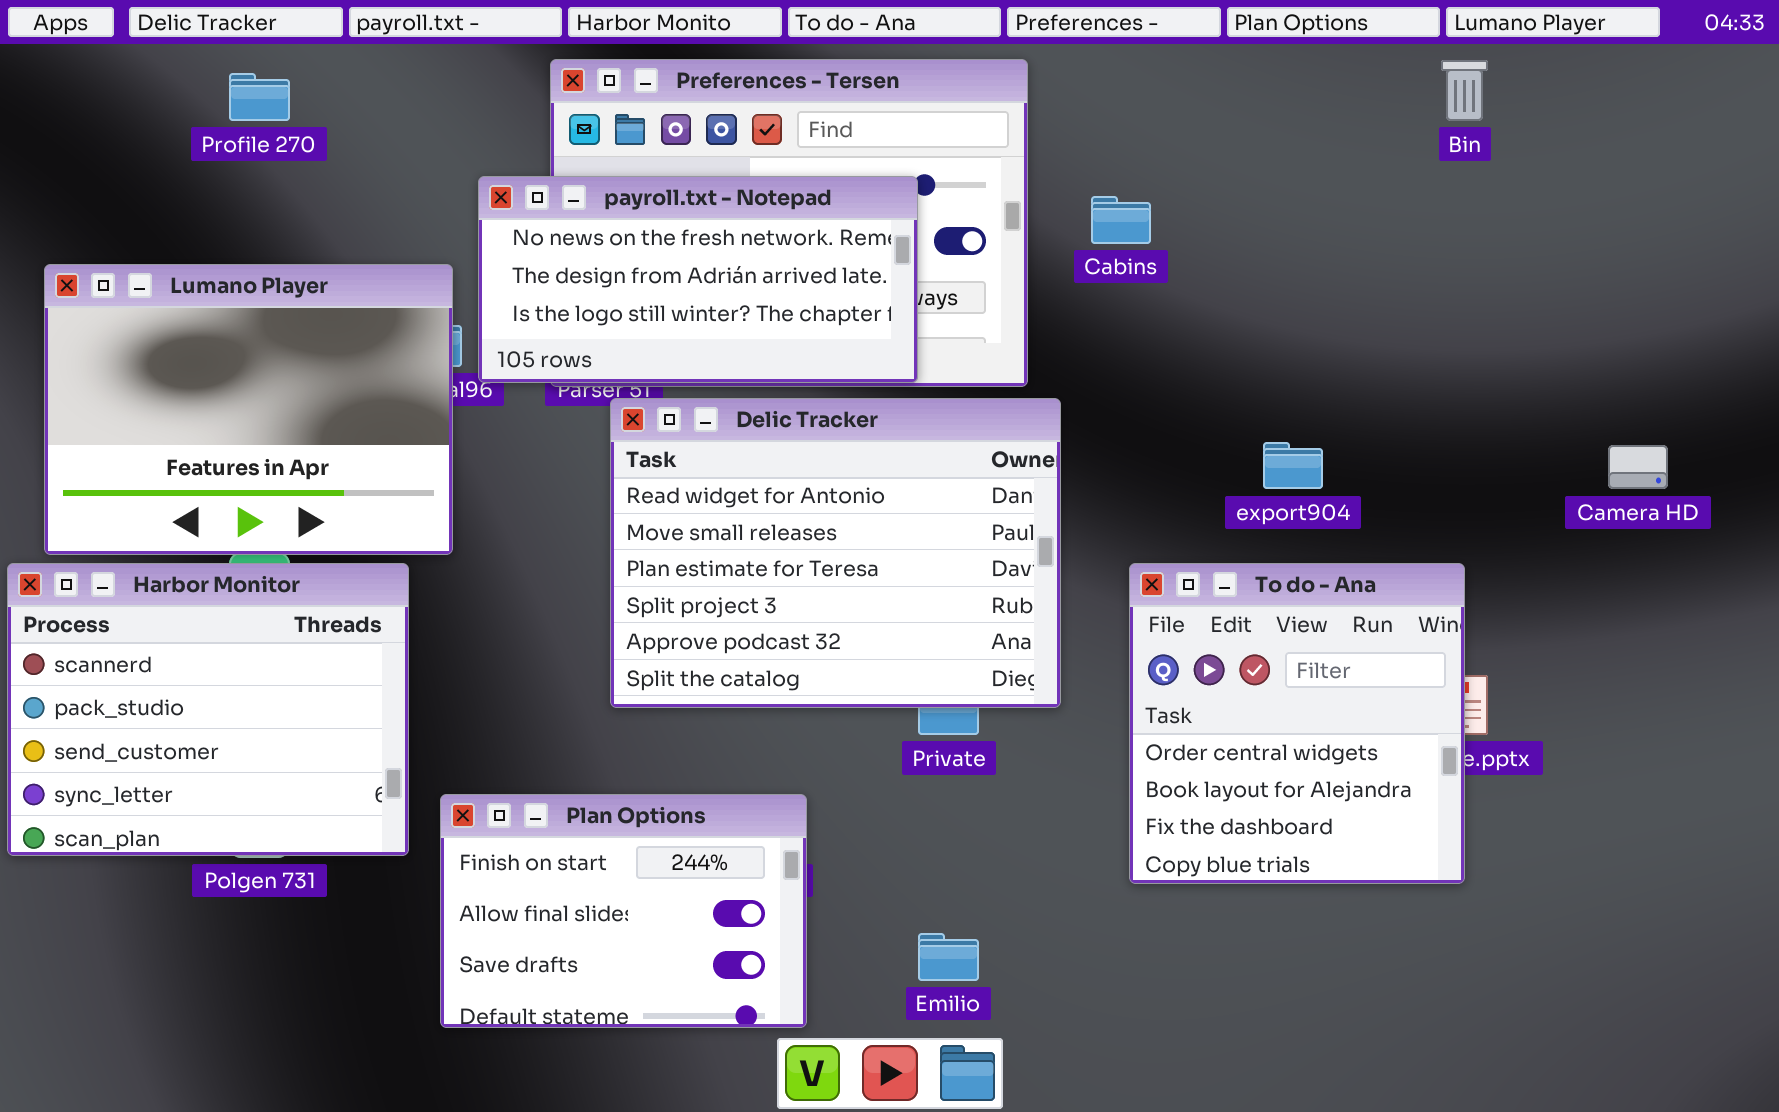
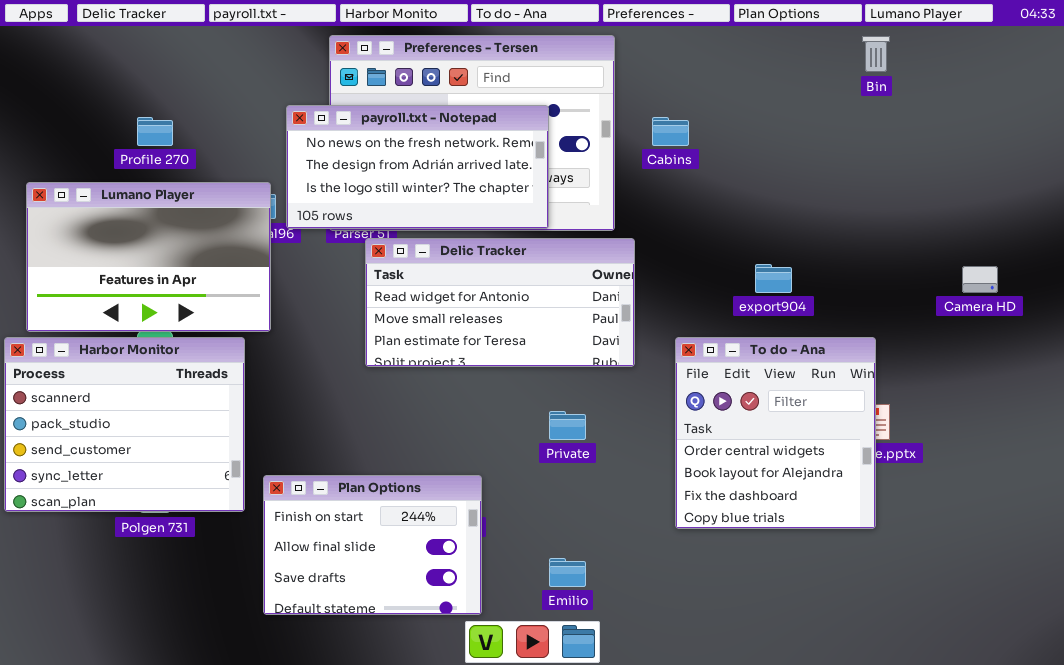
Profile 270: [229,73,290,121] -> [137,117,173,146], moved
Lumano Player: [44,264,453,555] -> [26,182,271,332], resized
Delic Tracker: [610,398,1061,708] -> [365,238,635,367], resized

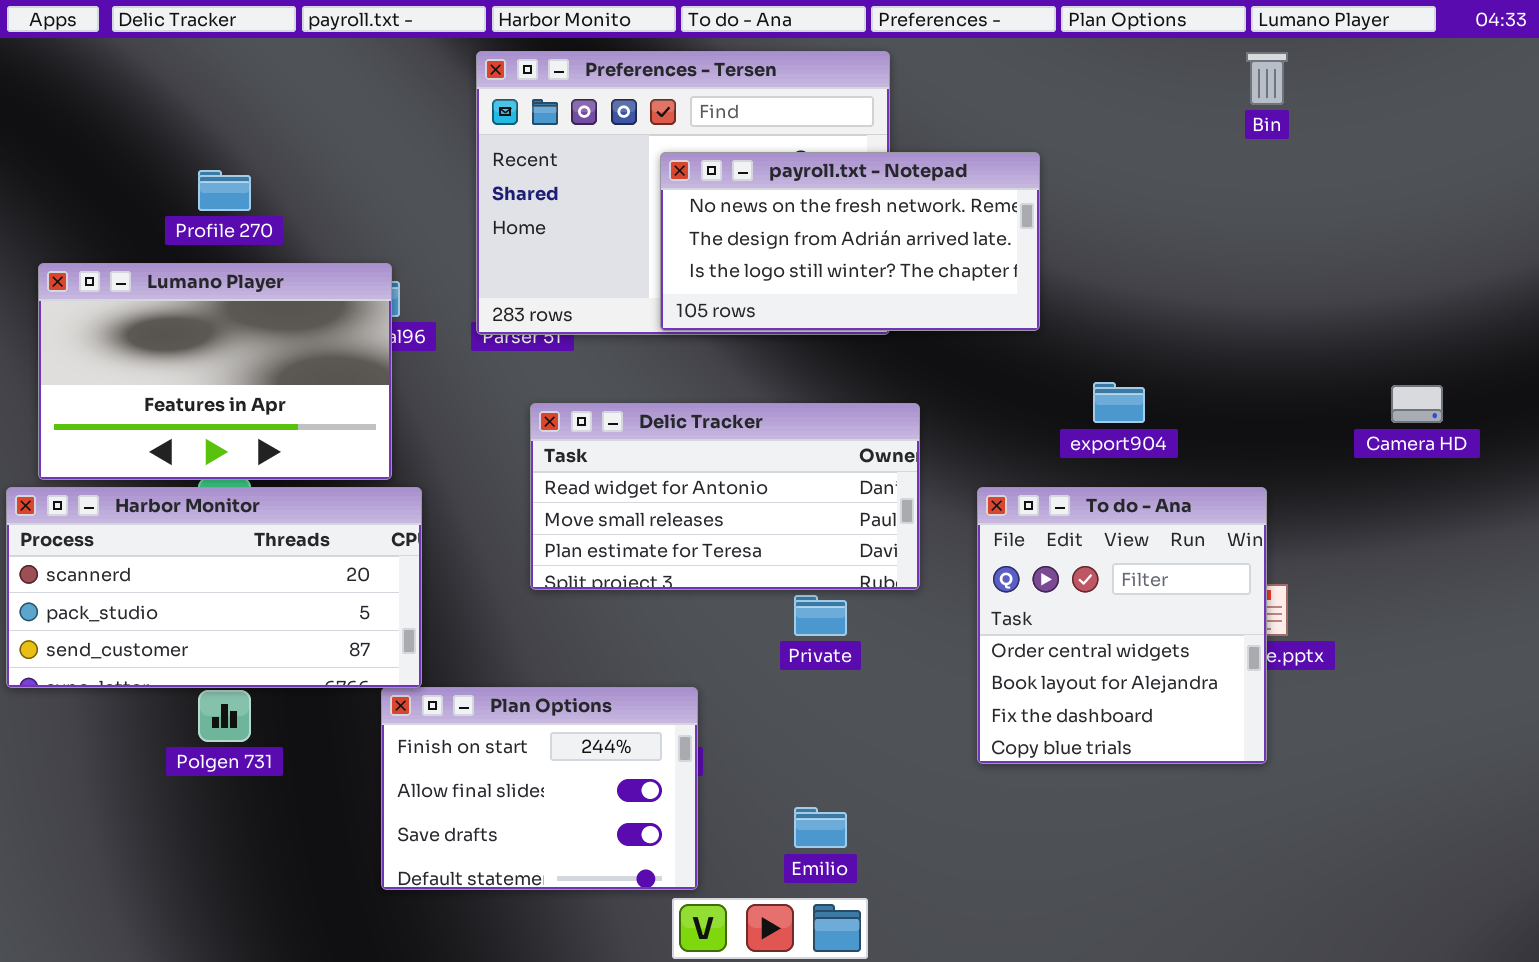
payroll.txt - Notepad: [286,105,549,229] -> [660,152,1040,331], moved
Delic Tracker: [365,238,635,367] -> [530,403,920,590], moved
Harbor Monitor: [4,337,245,512] -> [6,487,422,688], resized

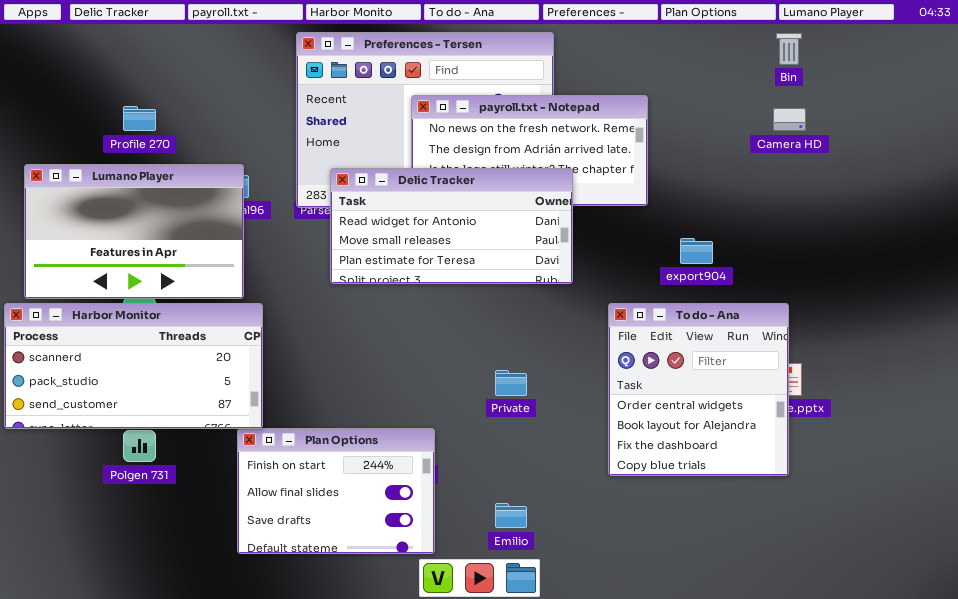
Camera HD: [1391,385,1443,423] -> [773,108,806,131], moved
Delic Tracker: [530,403,920,590] -> [330,168,573,284], moved

